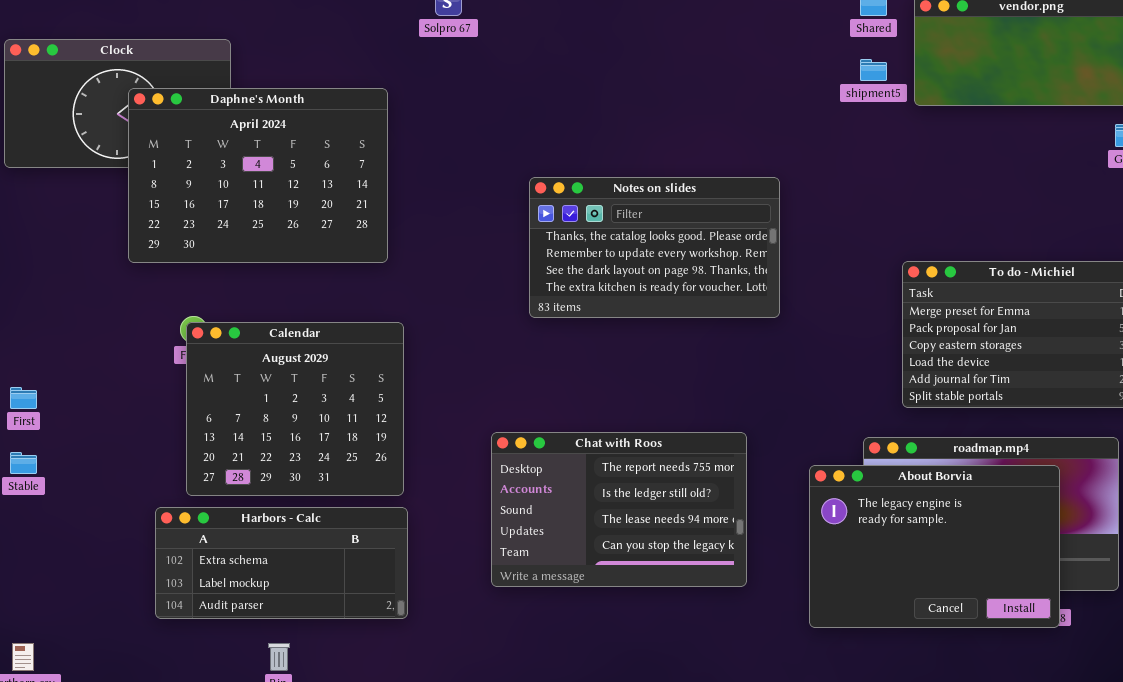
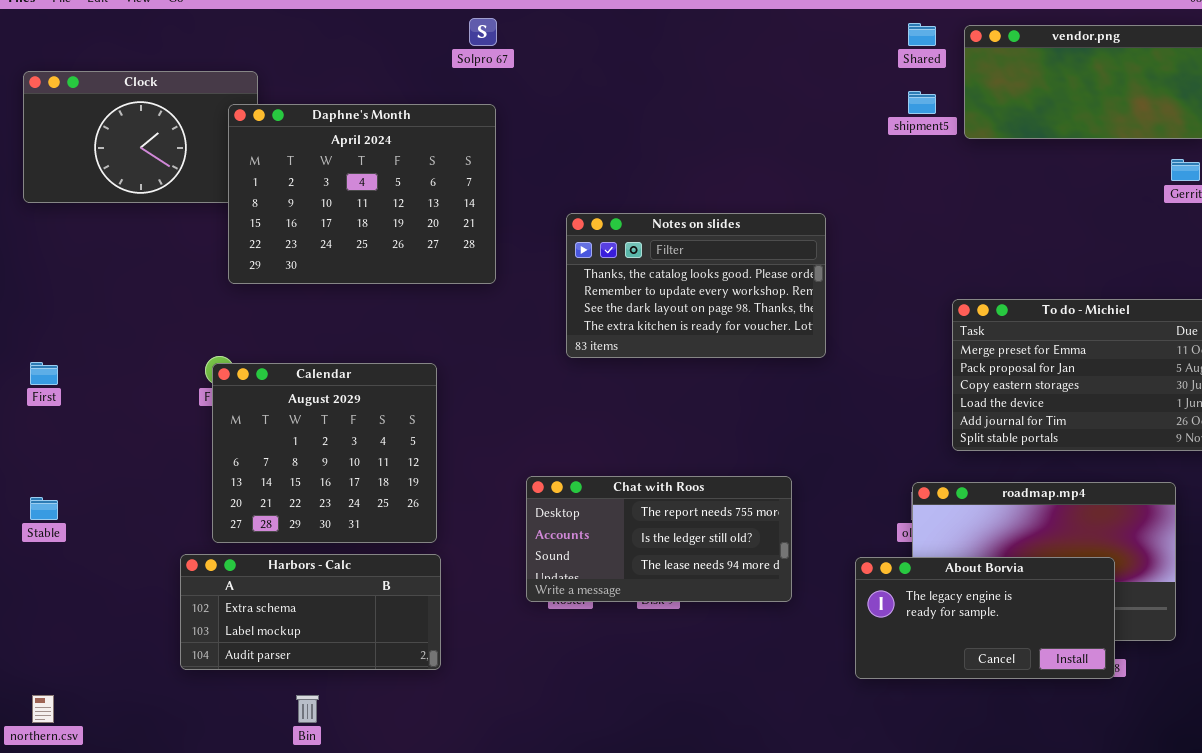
Daphne's Month: [128,88,388,263] -> [228,104,496,284], moved
First: [10,387,37,409] -> [30,362,58,385], moved
Chat with Roos: [491,432,747,587] -> [526,476,792,602], resized
About Borvia: [809,465,1060,628] -> [855,557,1115,679], resized

